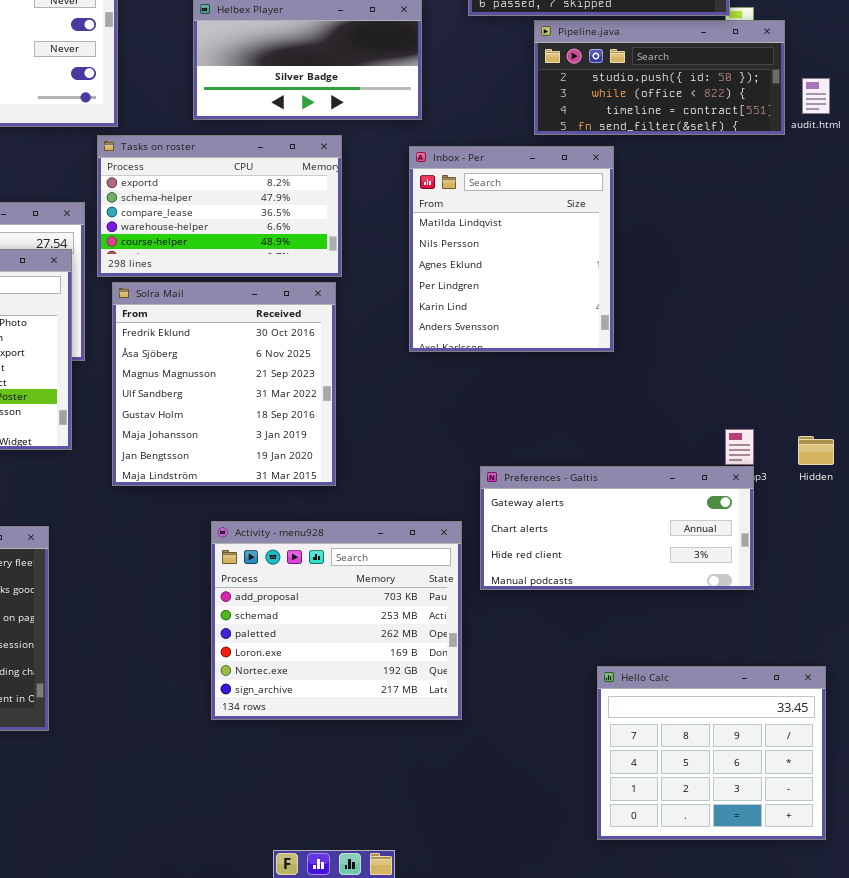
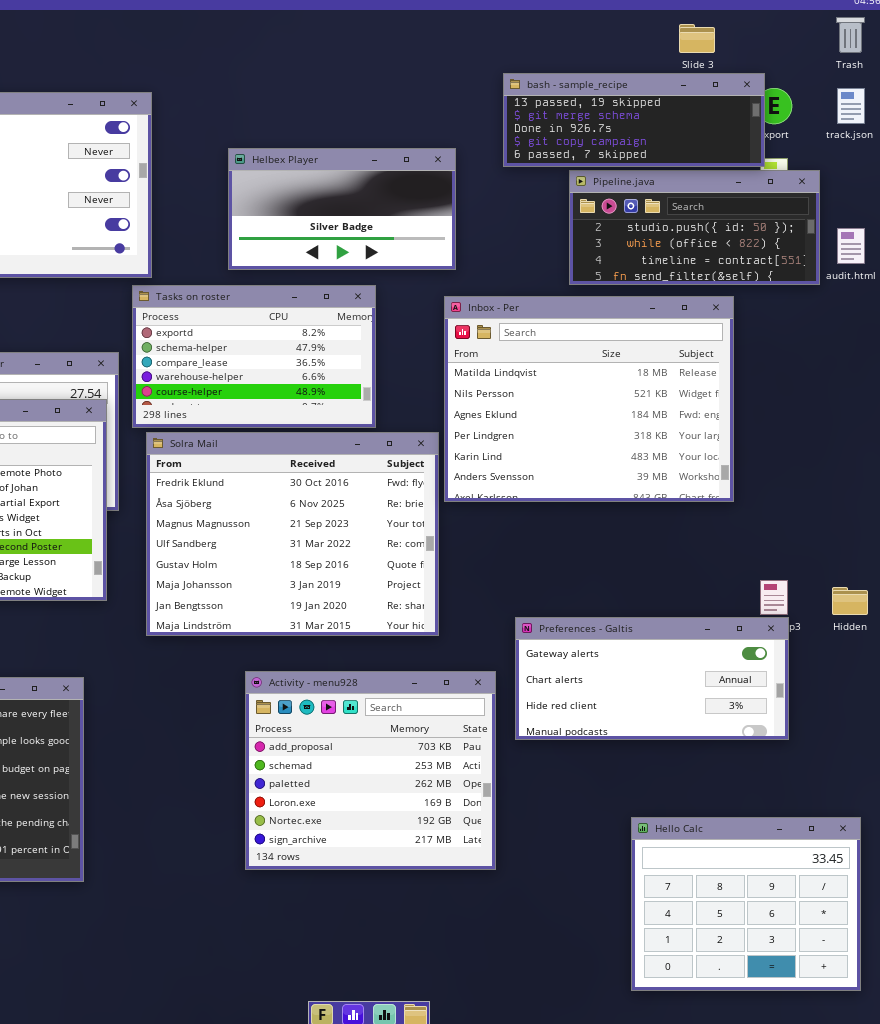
Inbox - Per: [409,146,614,352] -> [444,296,734,502], resized
Solra Mail: [112,282,336,486] -> [146,432,439,636], resized

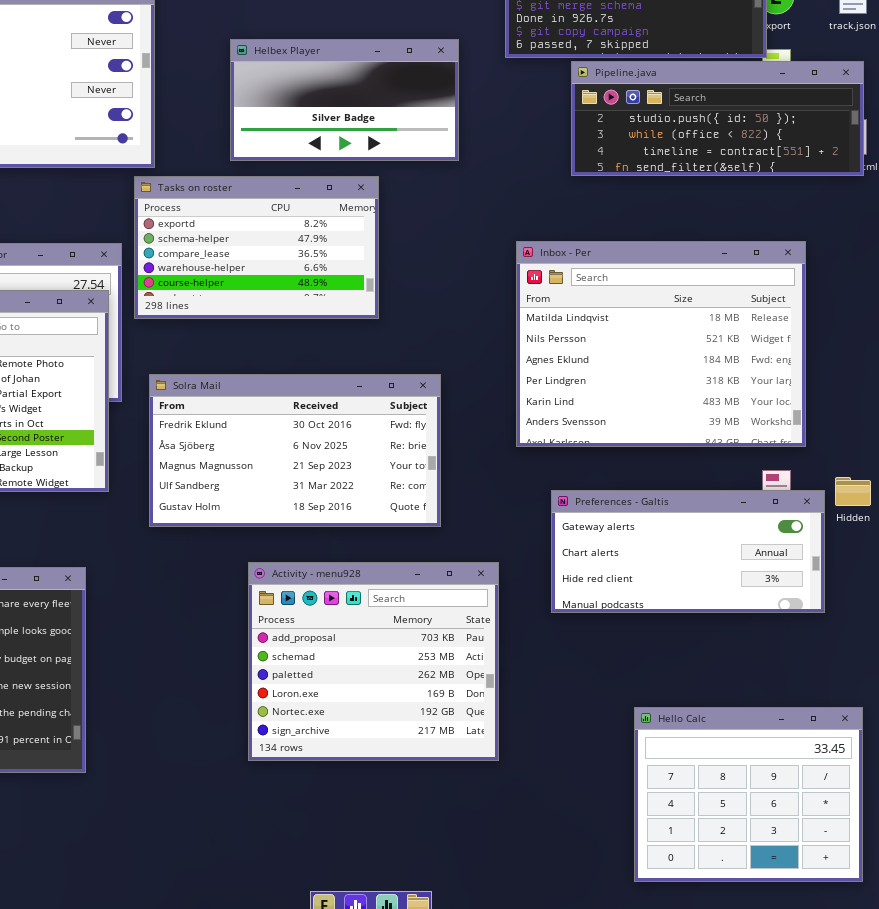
Pipeline.java: [569,170,820,285] -> [571,61,864,176], resized
Inbox - Per: [444,296,734,502] -> [516,241,806,447], moved
Solra Mail: [146,432,439,636] -> [149,374,441,527], resized
Preferences - Galtis: [515,617,789,740] -> [551,490,825,613], moved

